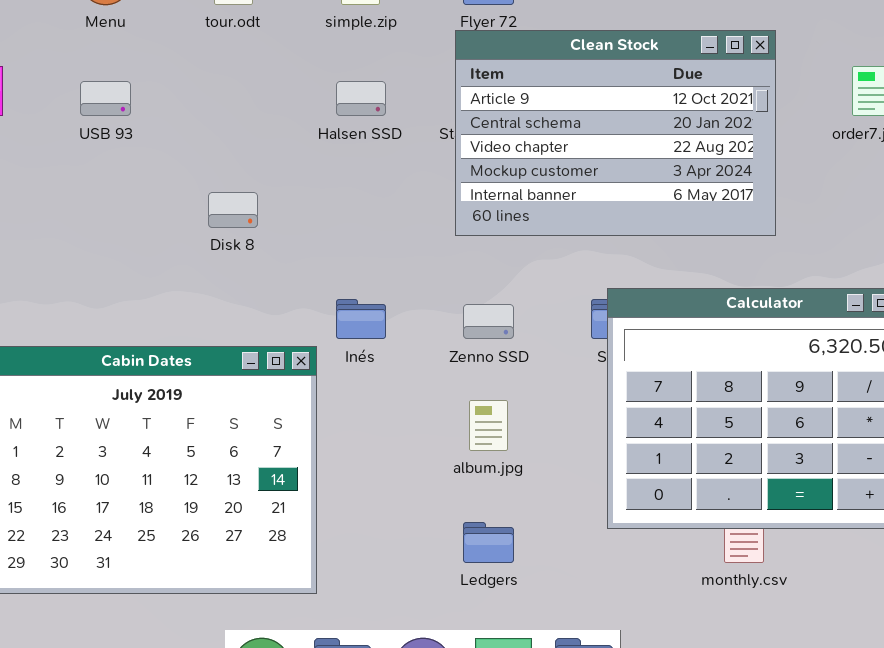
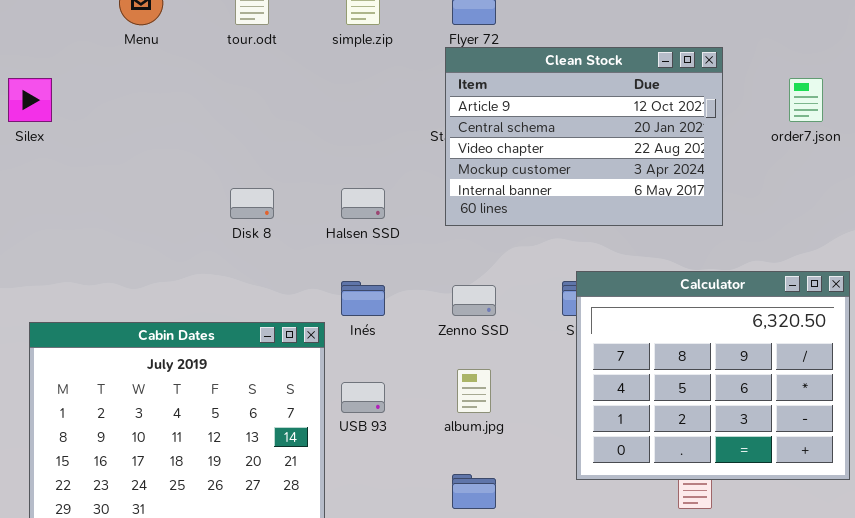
USB 93: [80,81,131,116] -> [341,382,385,413], moved
Halsen SSD: [336,81,386,116] -> [341,188,385,219], moved

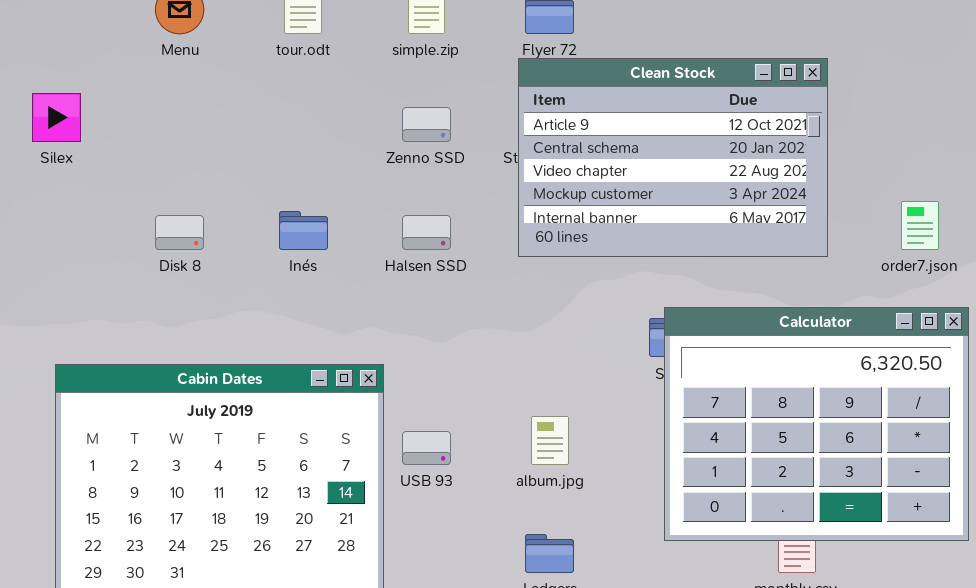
order7.json: [789,78,823,122] -> [901,201,939,250], moved
Disk 8: [230,188,274,219] -> [155,215,204,250], moved
Inés: [341,281,385,316] -> [279,211,328,250], moved
Zenno SSD: [452,285,496,316] -> [402,107,451,142], moved

